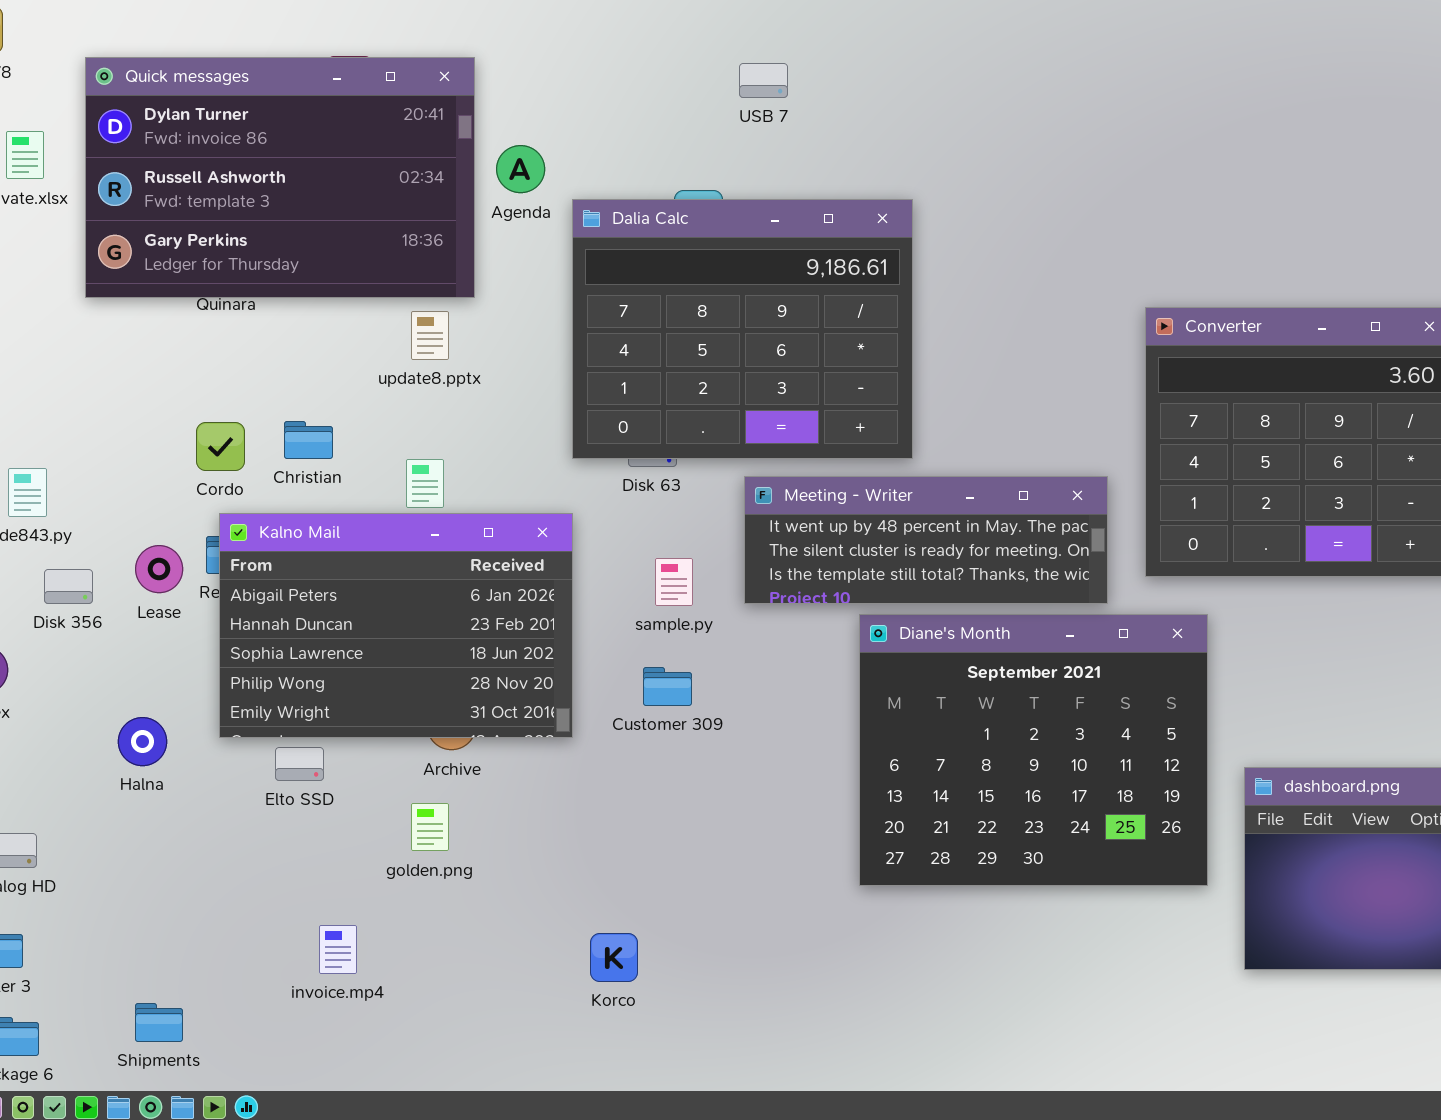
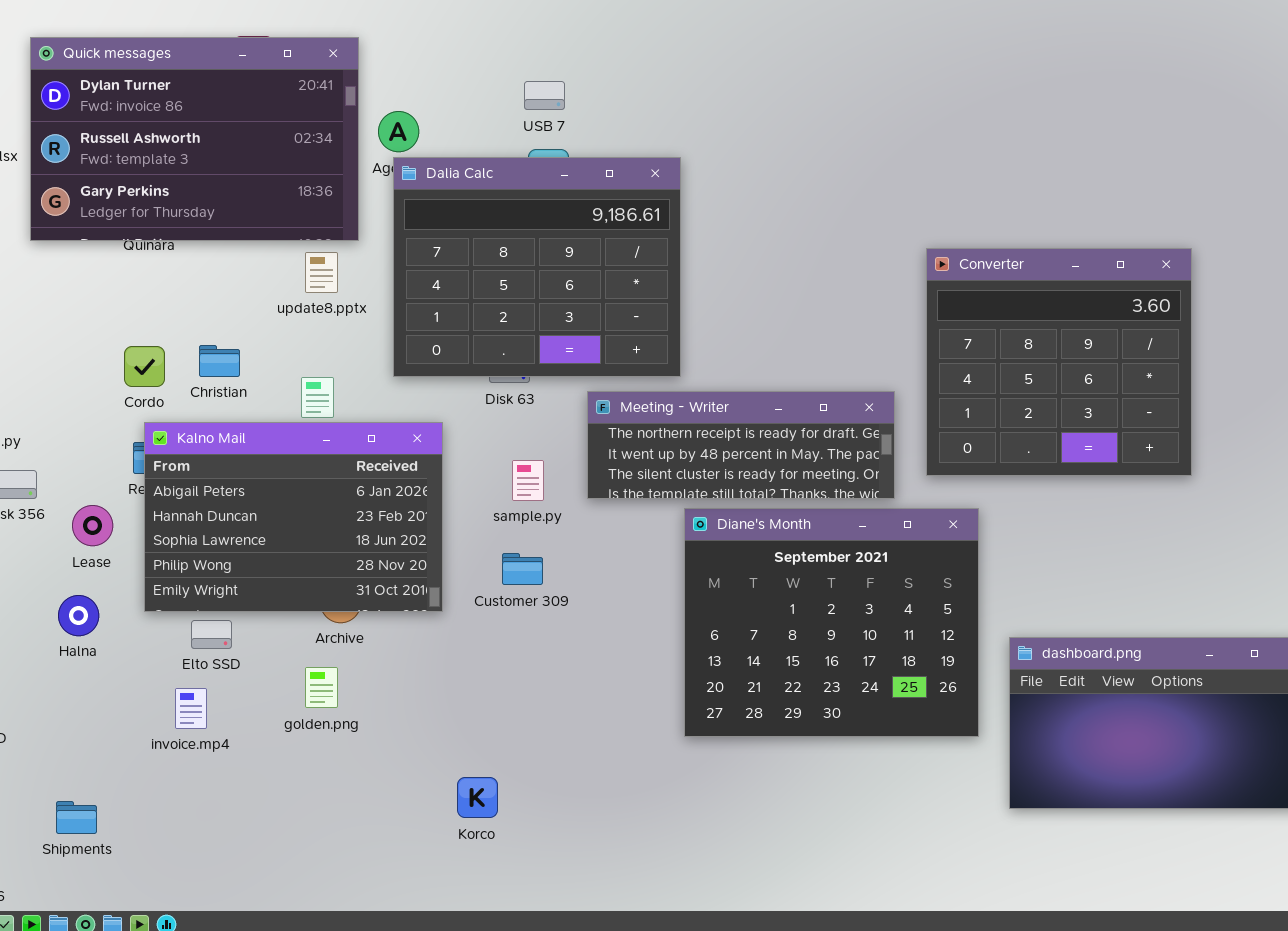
USB 7: [739,63,788,98] -> [524,81,565,110], moved
Dalia Calc: [572,199,913,459] -> [393,157,681,377], moved
Meeting - Writer: [744,476,1108,604] -> [587,391,895,499], scrolled up 1 row
Lease: [135,545,183,593] -> [72,505,113,546], moved
invoice.mp4: [319,925,357,974] -> [175,688,207,729], moved
Shipments: [135,1003,183,1042] -> [56,801,97,834], moved

